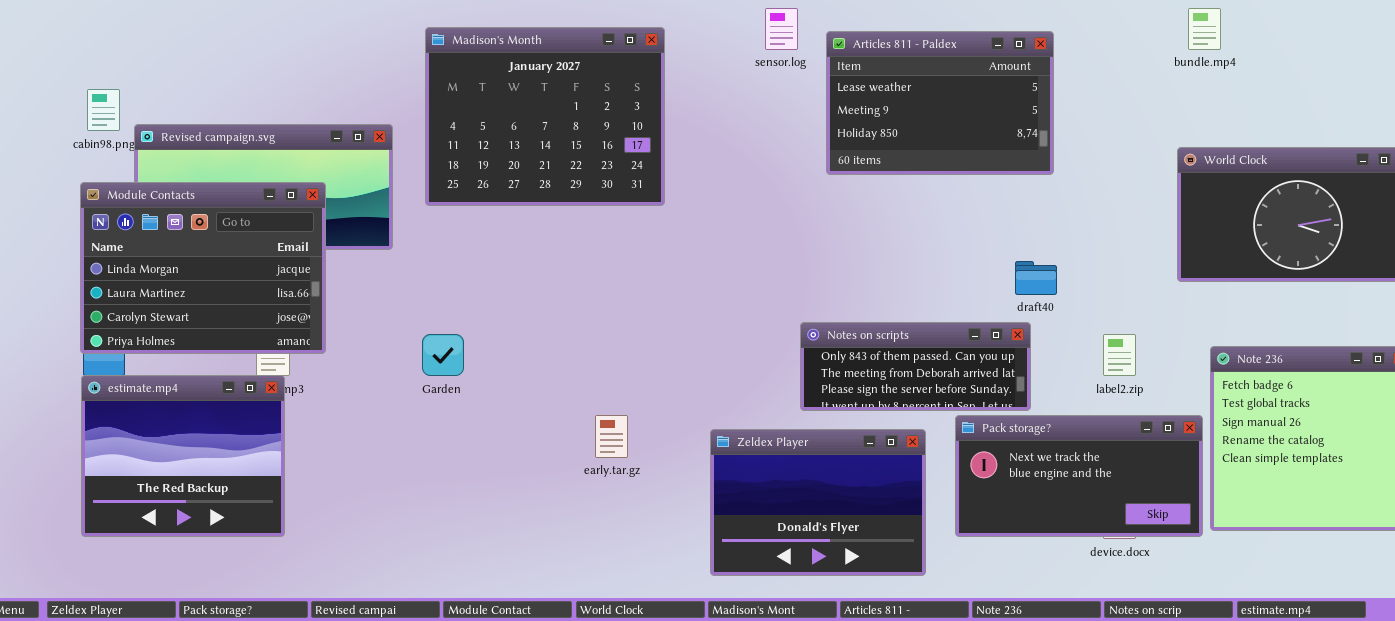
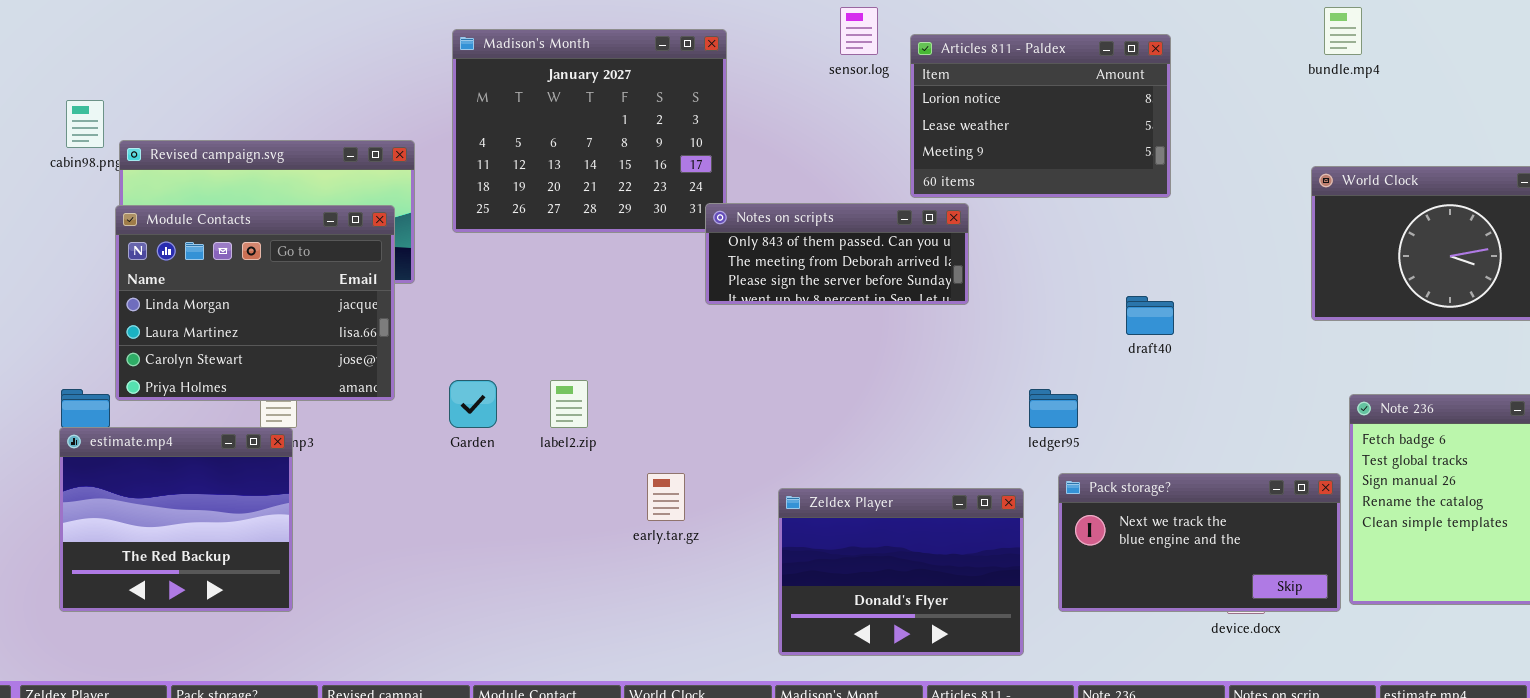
Articles 811 - Paldex: [826,31,1054,175] -> [910,34,1171,198], scrolled up 1 row
Module Contacts: [80,182,326,354] -> [115,205,395,401], moved
Notes on scripts: [800,322,1031,411] -> [705,203,969,305], moved
label2.zip: [1103,334,1136,376] -> [550,380,588,428], moved

